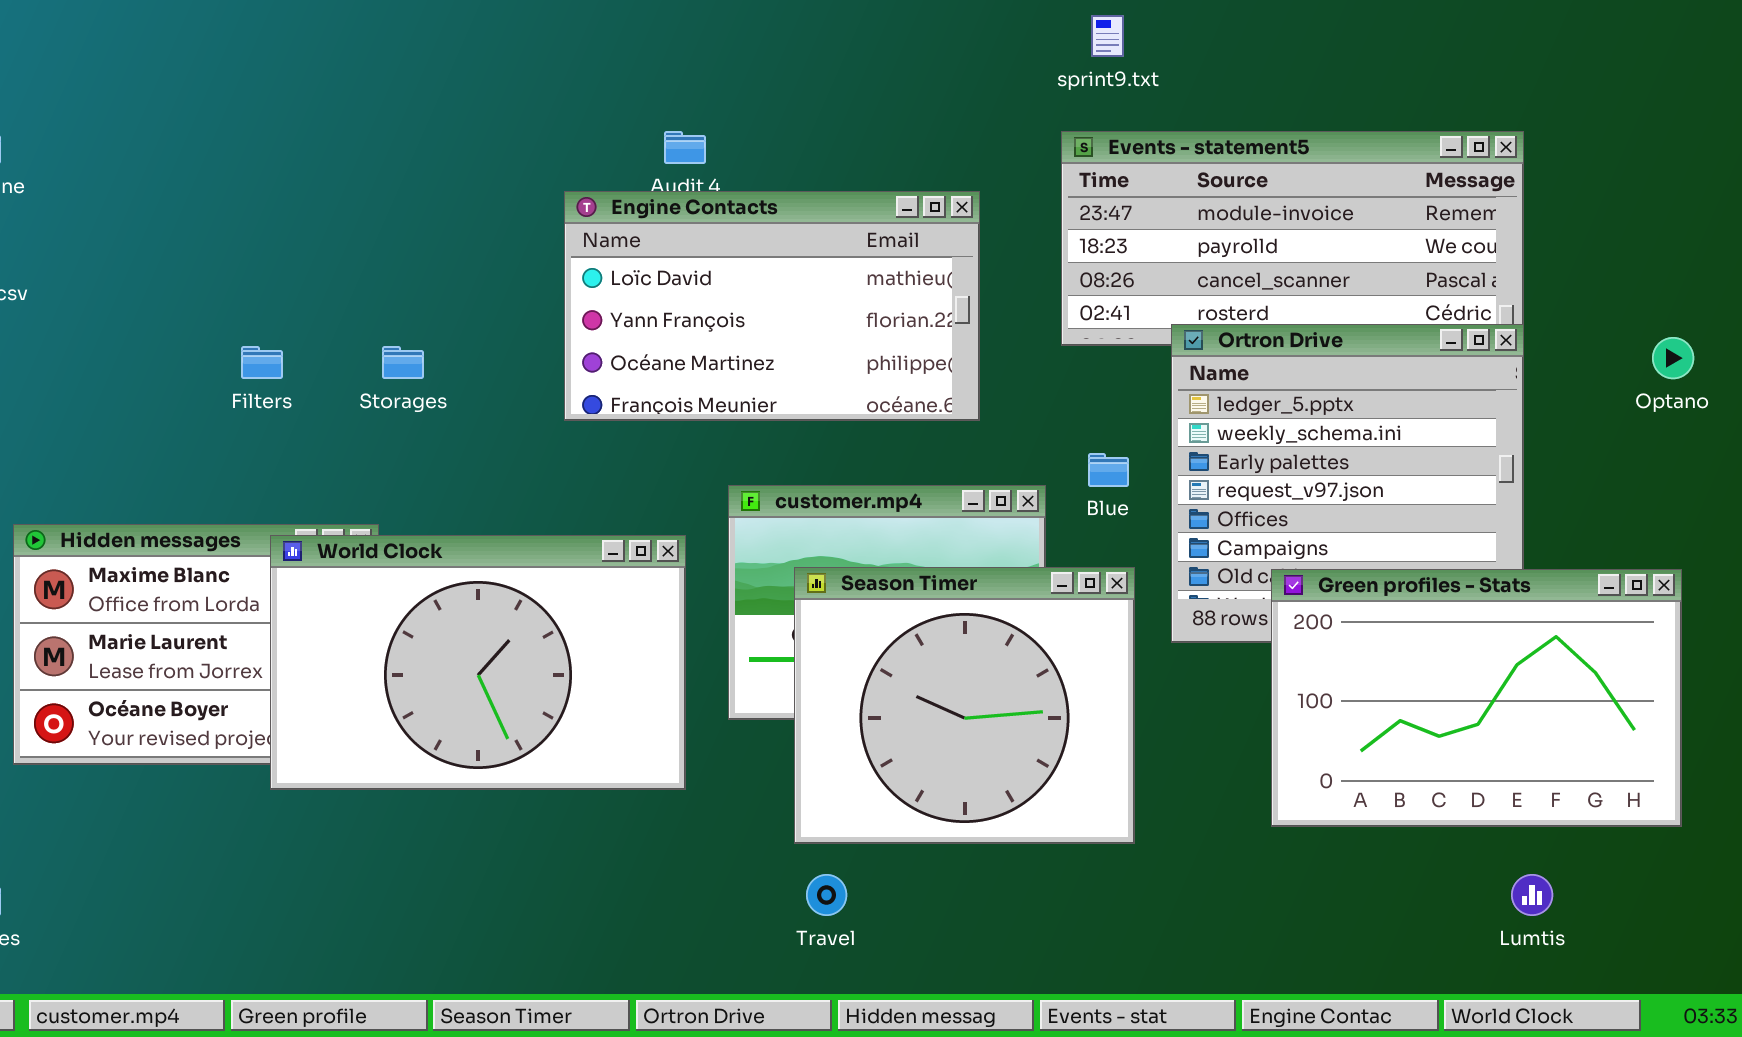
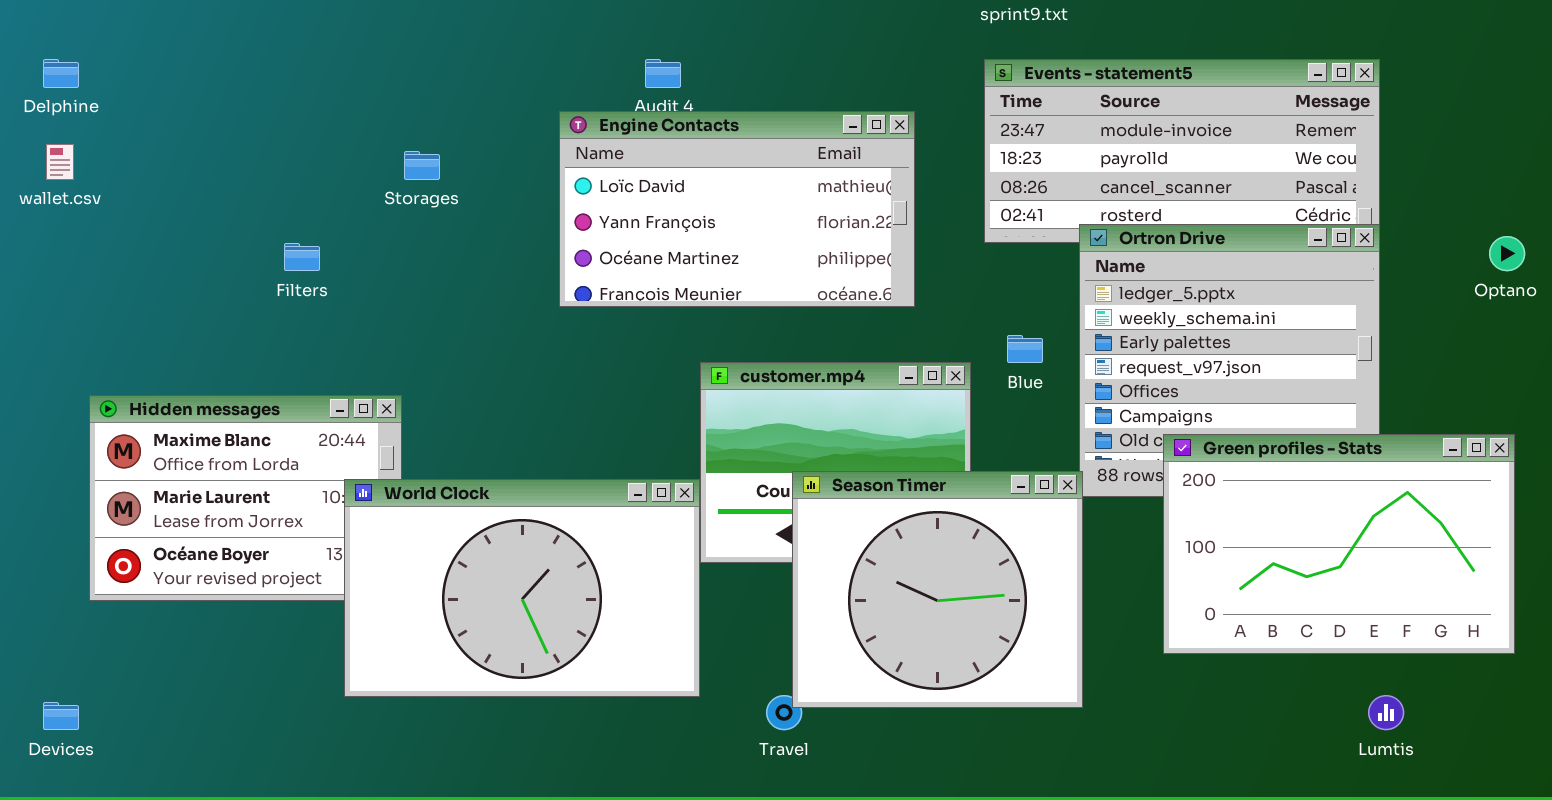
Storages: [382,346,424,379] -> [404,151,440,180], moved
World Clock: [270,535,686,790] -> [344,479,700,697], moved
Season Timer: [794,567,1135,844] -> [792,471,1083,708], moved

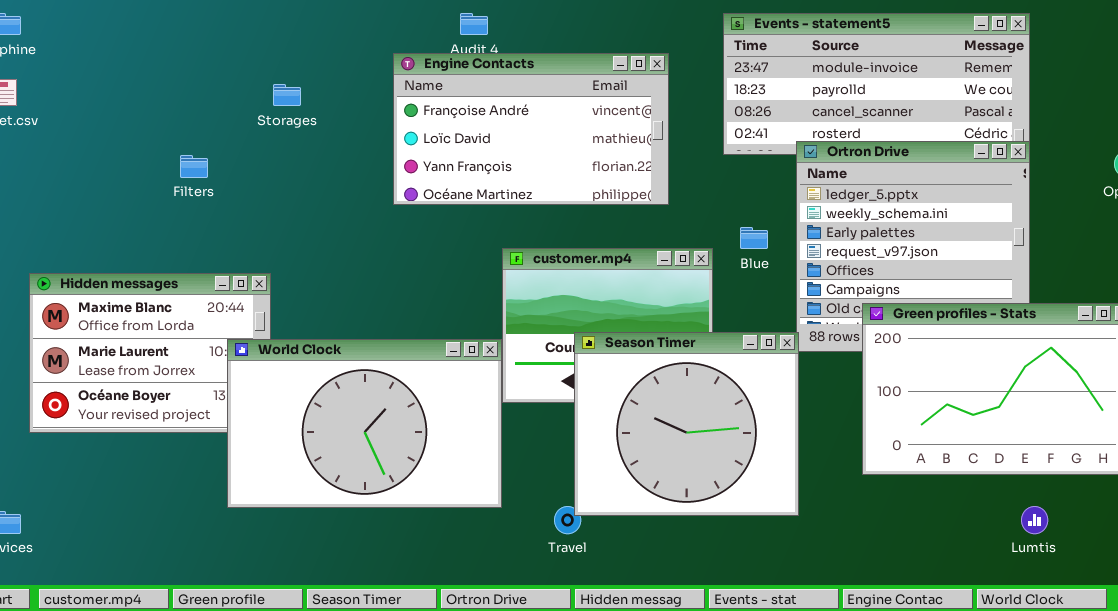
Engine Contacts: [559,111,915,307] -> [393,53,669,205], scrolled up 1 row

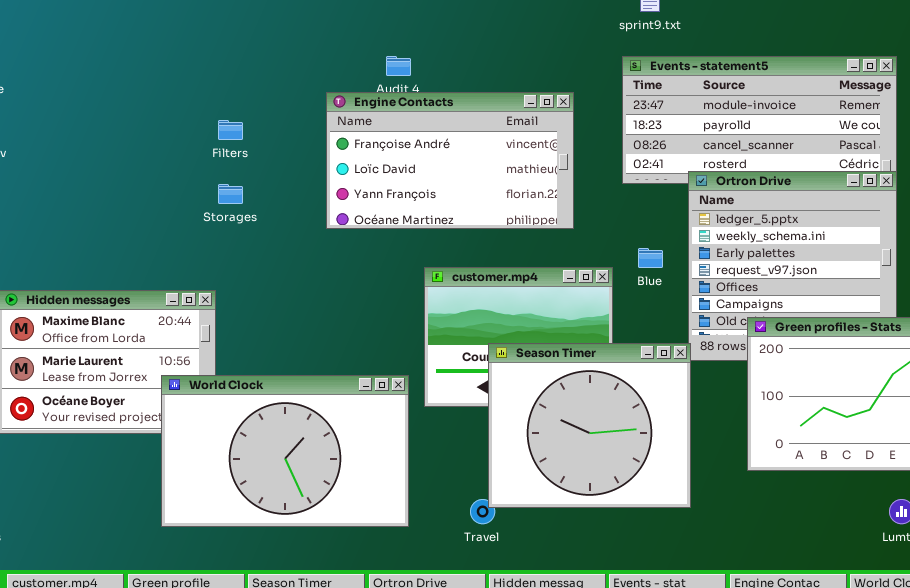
Storages: [273,84,301,106] -> [218,184,243,204], moved
Filters: [180,155,208,178] -> [218,120,243,140], moved
World Clock: [227,339,502,508] -> [161,375,409,527], moved

